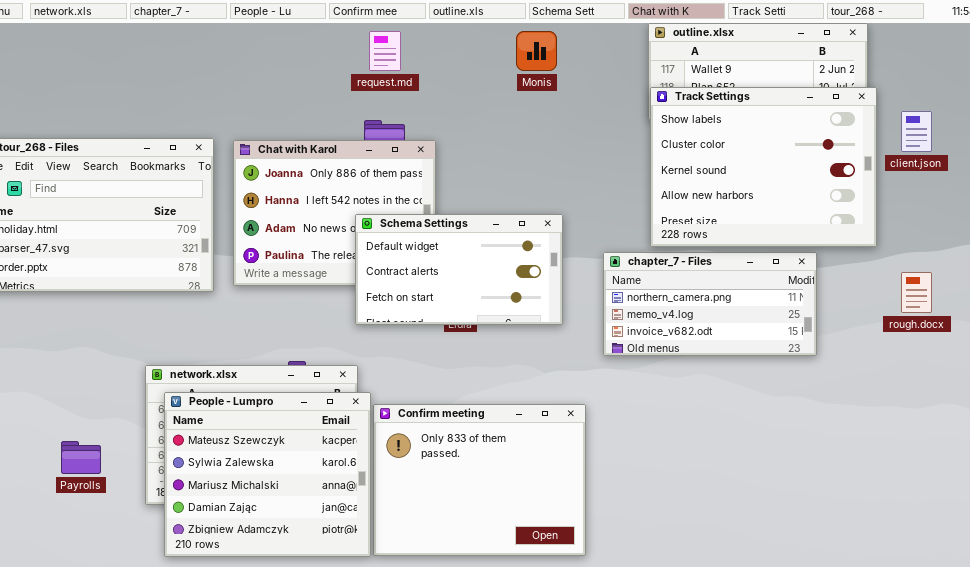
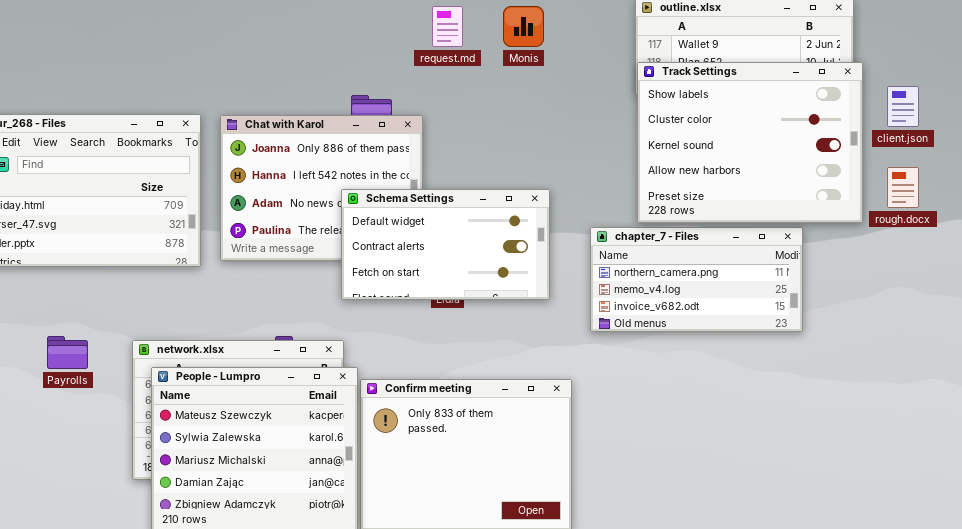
request.md: [369,31,401,71] -> [432,6,463,47], moved
rough.docx: [901,272,932,313] -> [887,167,919,208], moved
Payrolls: [61,441,101,474] -> [47,336,88,369], moved

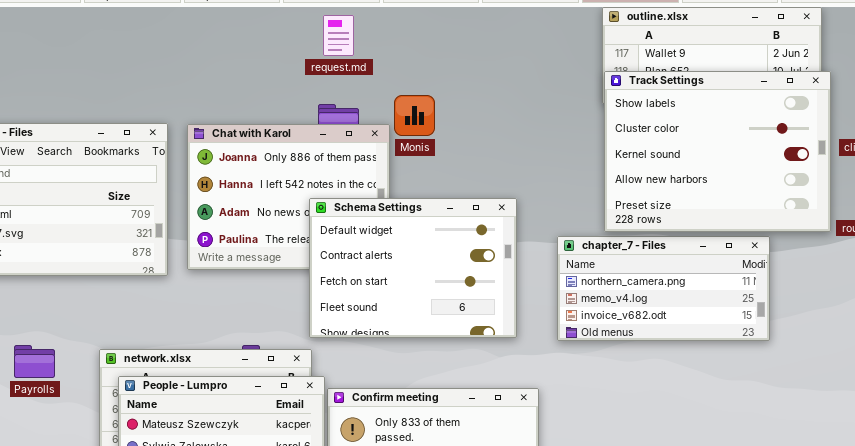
request.md: [432,6,463,47] -> [323,15,354,56], moved
Monis: [503,6,544,47] -> [394,95,435,136], moved
Schema Settings: [341,189,550,300] -> [309,198,517,338], resized

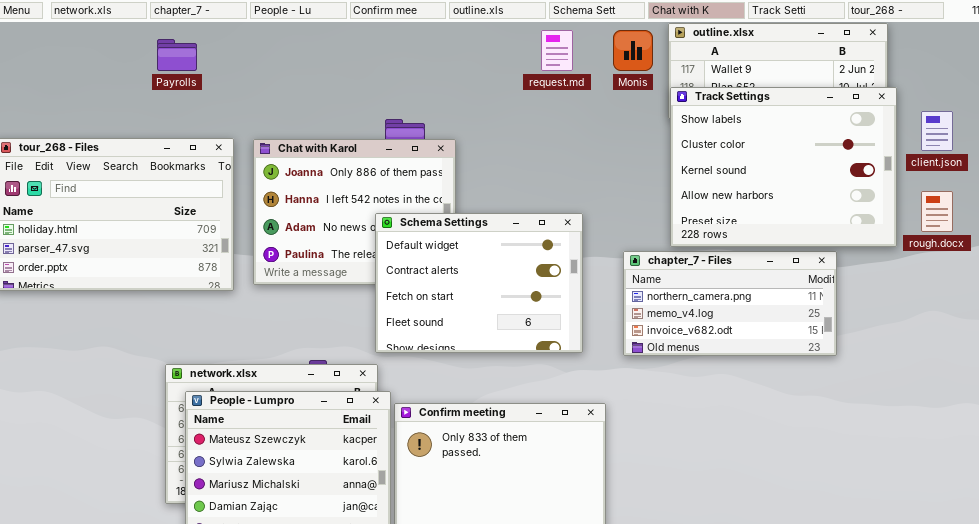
request.md: [323,15,354,56] -> [541,30,573,71], moved
Monis: [394,95,435,136] -> [613,30,653,71], moved
Payrolls: [14,345,55,378] -> [157,39,197,71], moved

